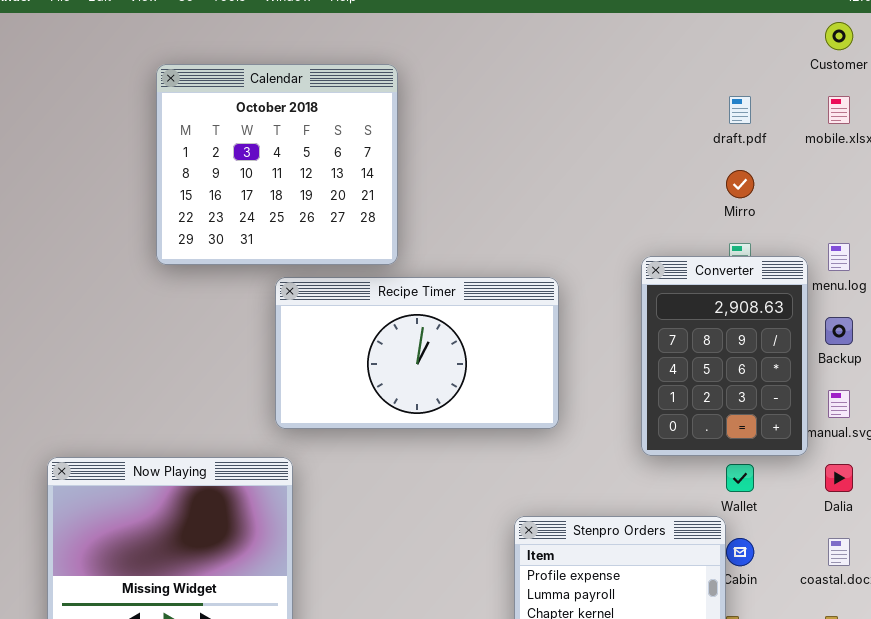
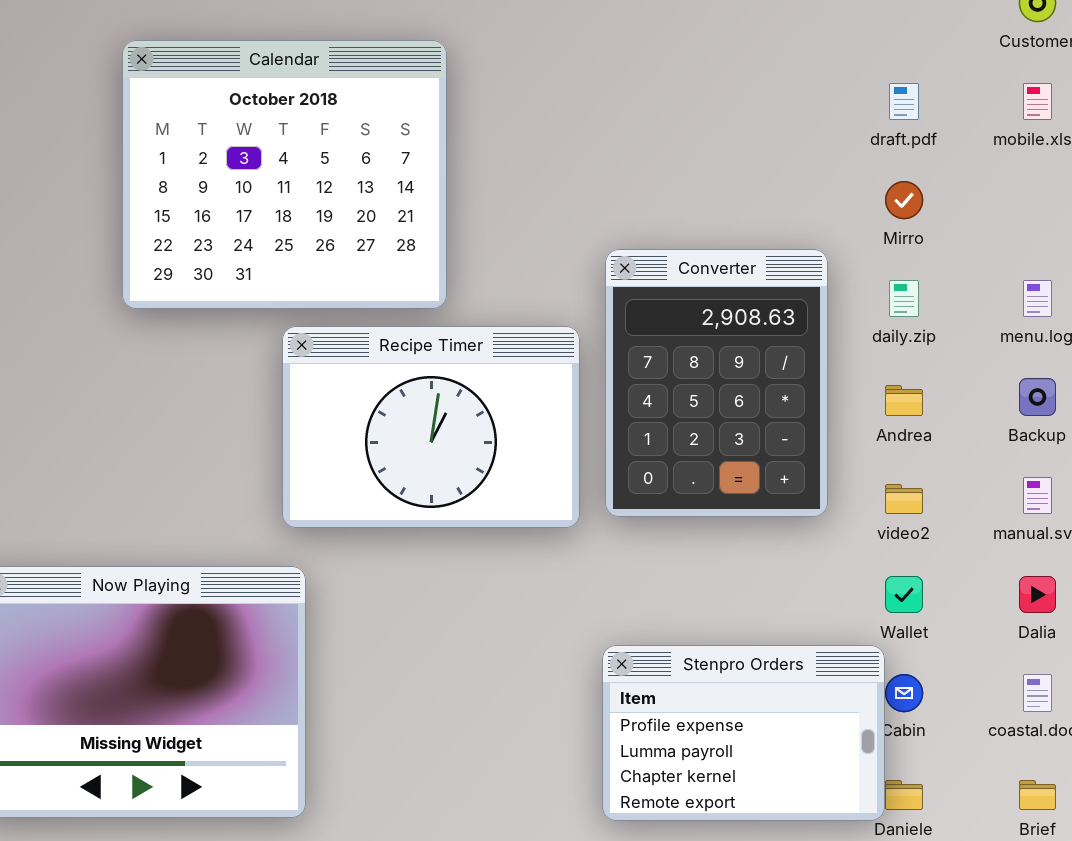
Converter: [641,256,808,456] -> [605,249,828,517], moved
Recipe Timer: [275,277,559,429] -> [282,326,580,528], resized

